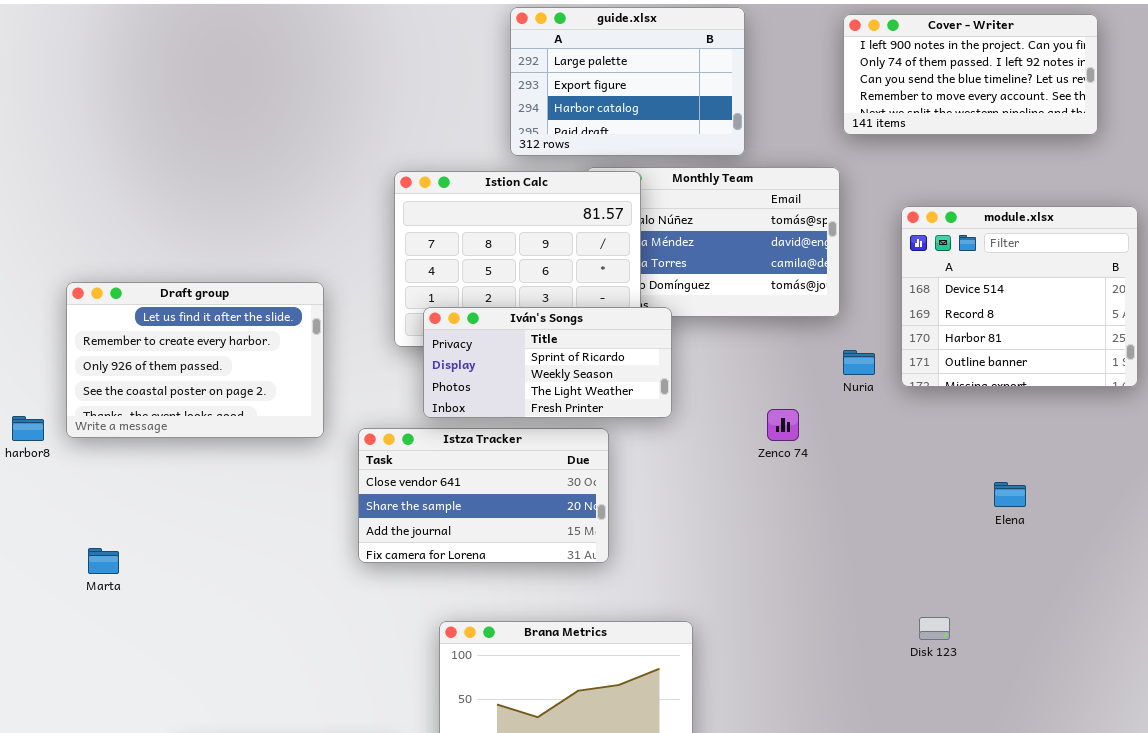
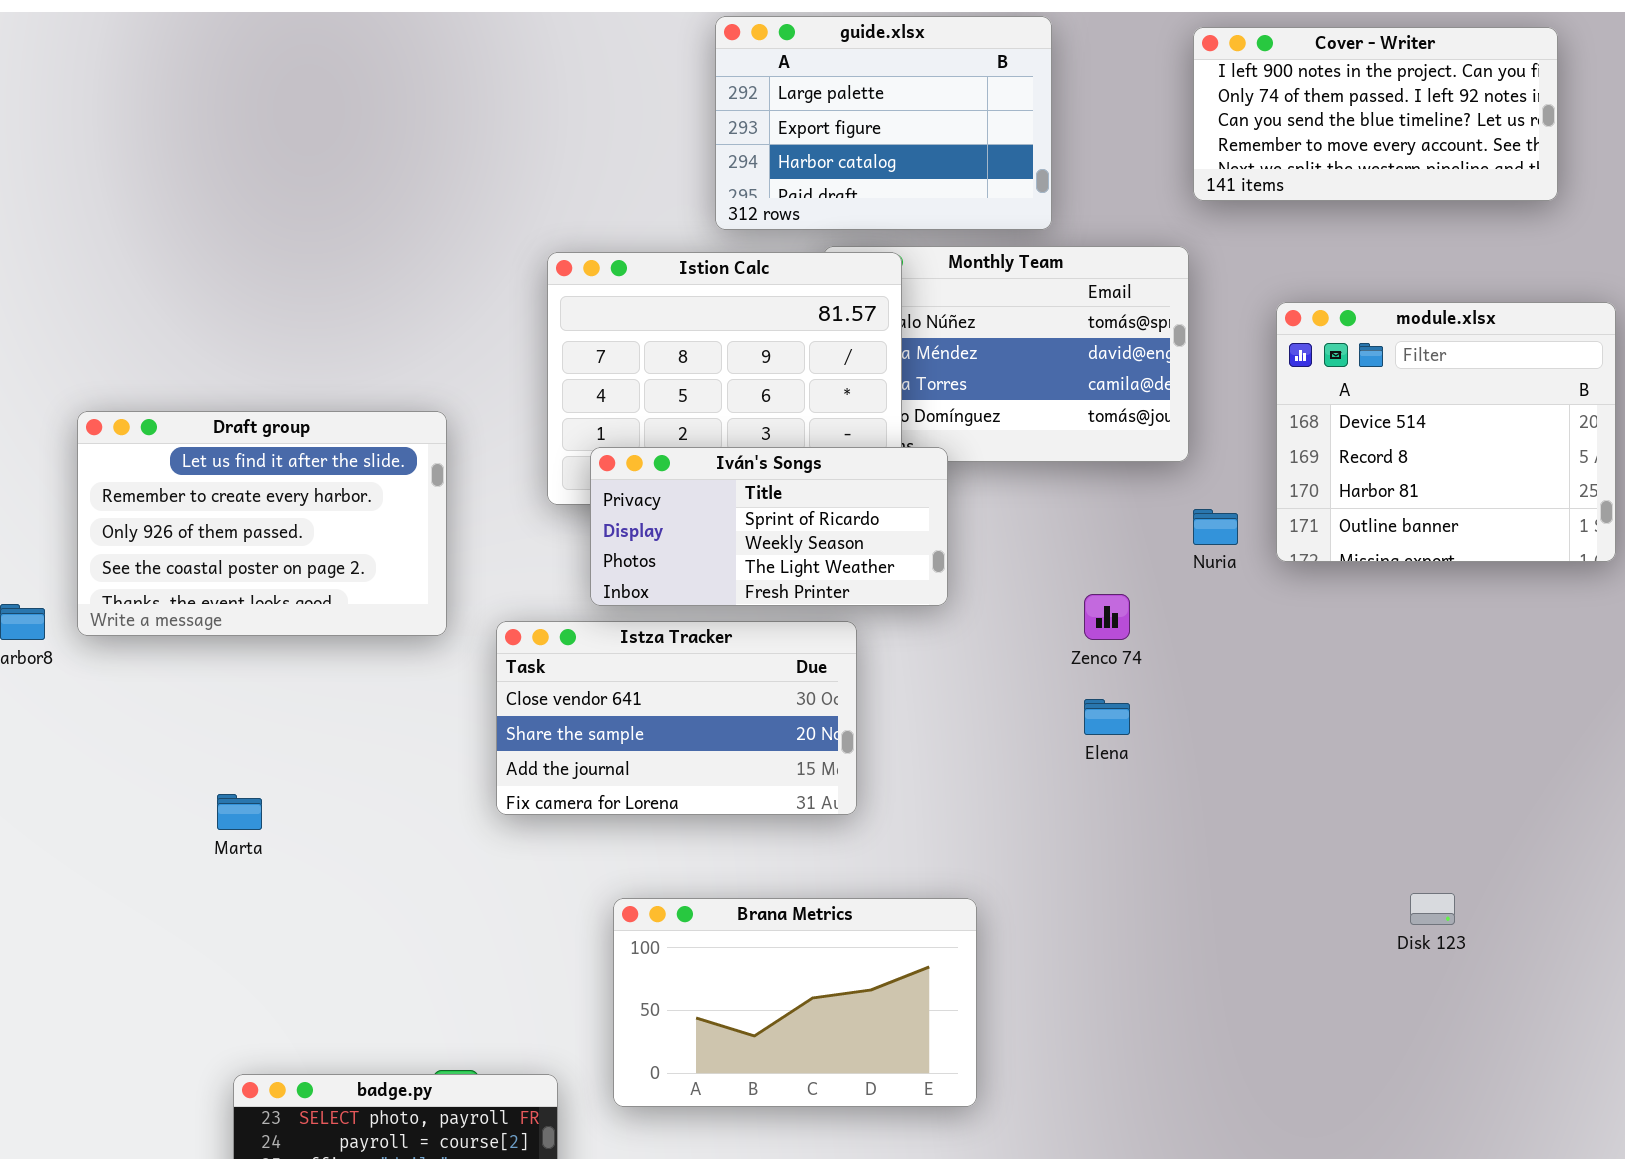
Elena: [994,482,1026,507] -> [1084,699,1130,735], moved
Marta: [88,548,119,574] -> [217,794,262,830], moved
Disk 123: [919,617,950,640] -> [1410,893,1455,925], moved

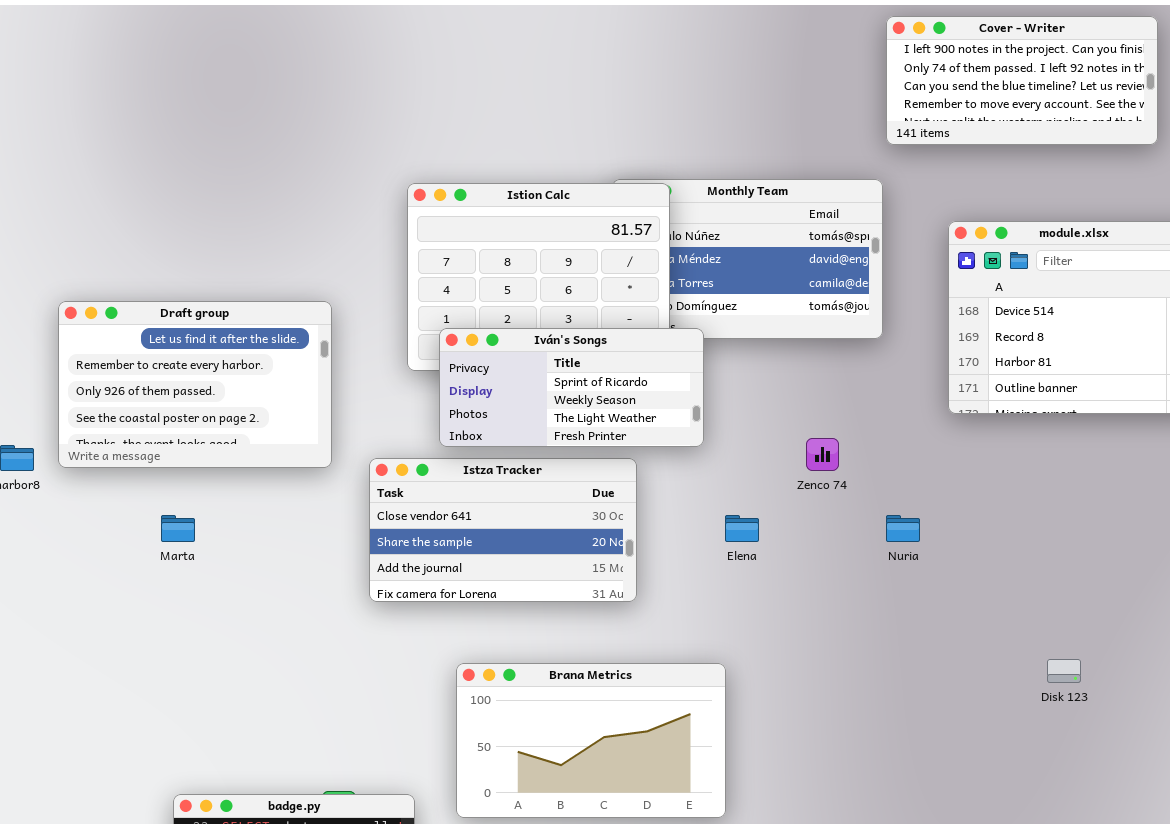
guide.xlsx: [715,16,1052,230] -> none, closed
Nuria: [1193,509,1238,545] -> [886,515,920,542], moved
Elena: [1084,699,1130,735] -> [725,515,759,542], moved
Marta: [217,794,262,830] -> [161,515,195,542], moved

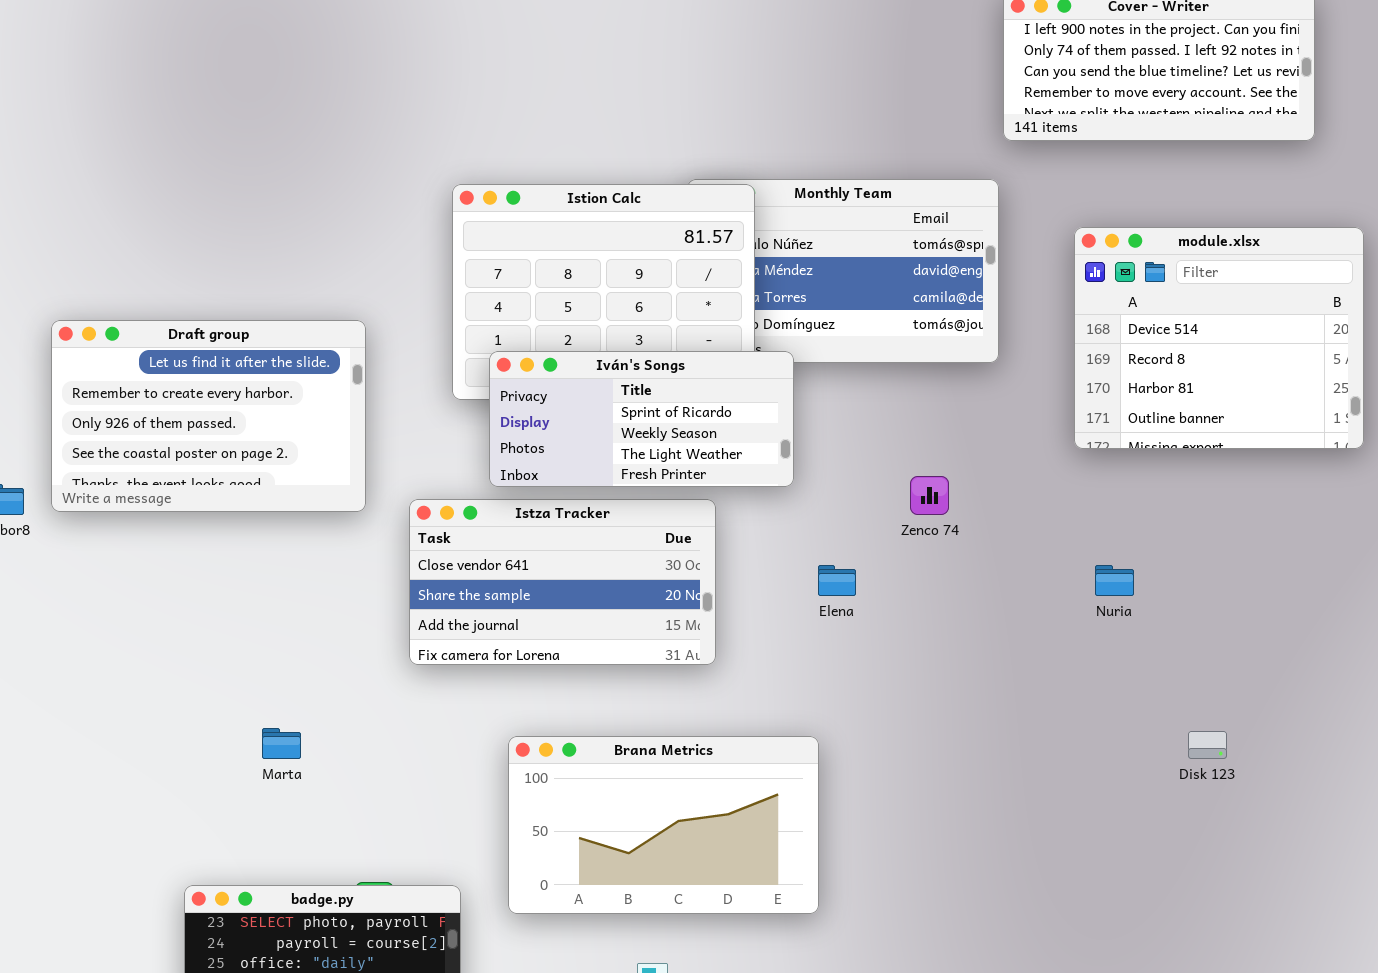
Marta: [161,515,195,542] -> [262,728,301,759], moved
Nuria: [886,515,920,542] -> [1095,565,1134,596], moved

